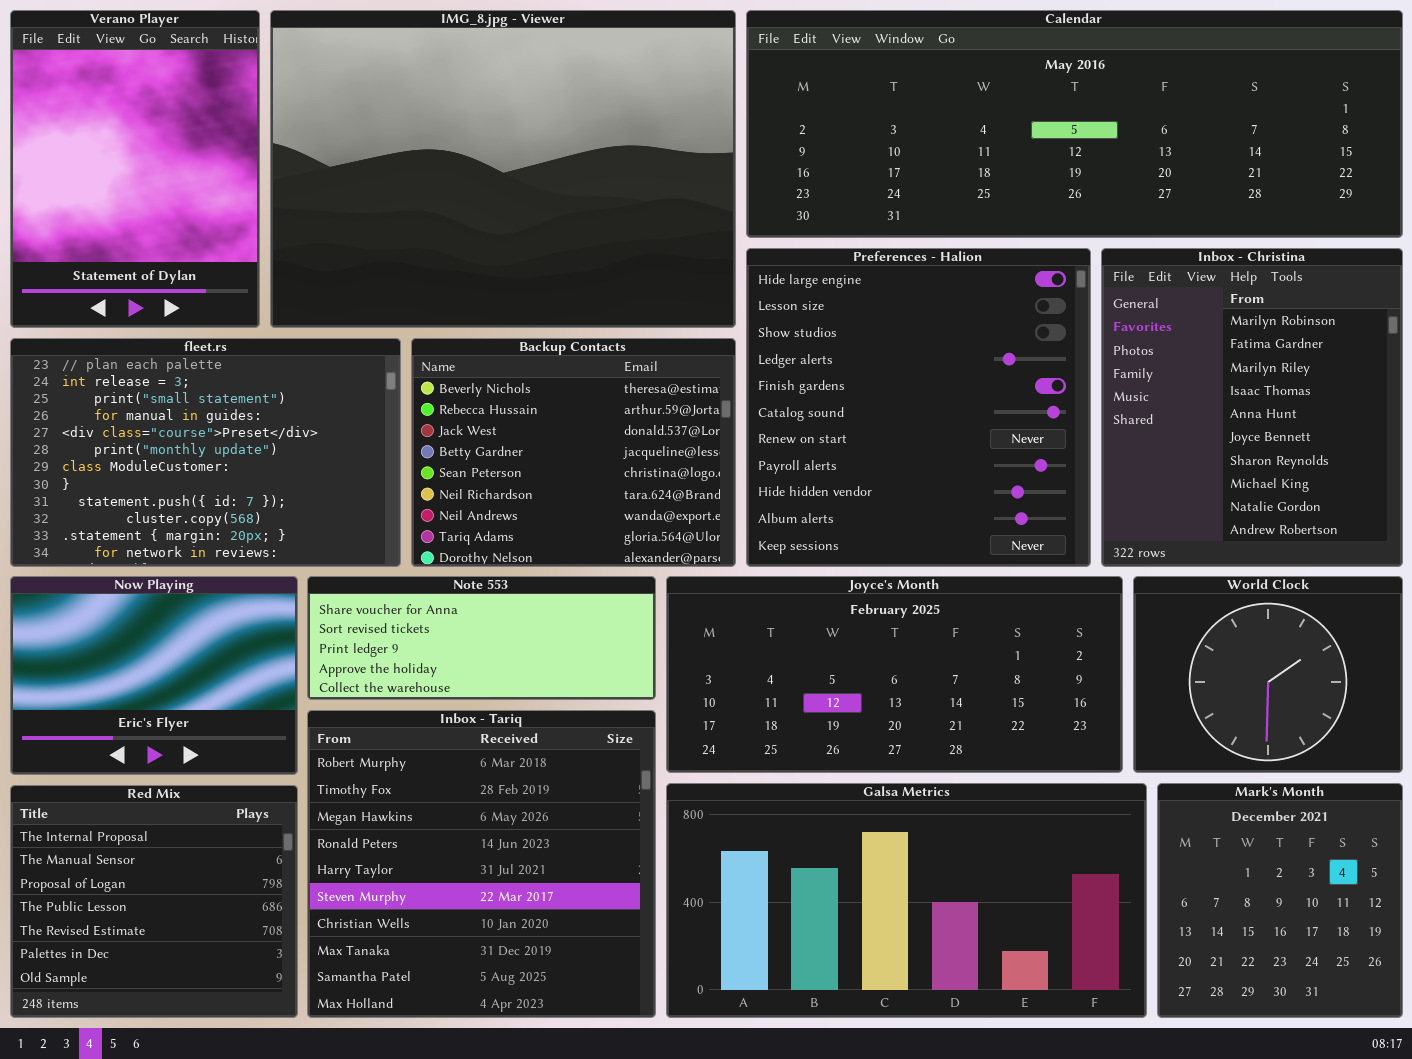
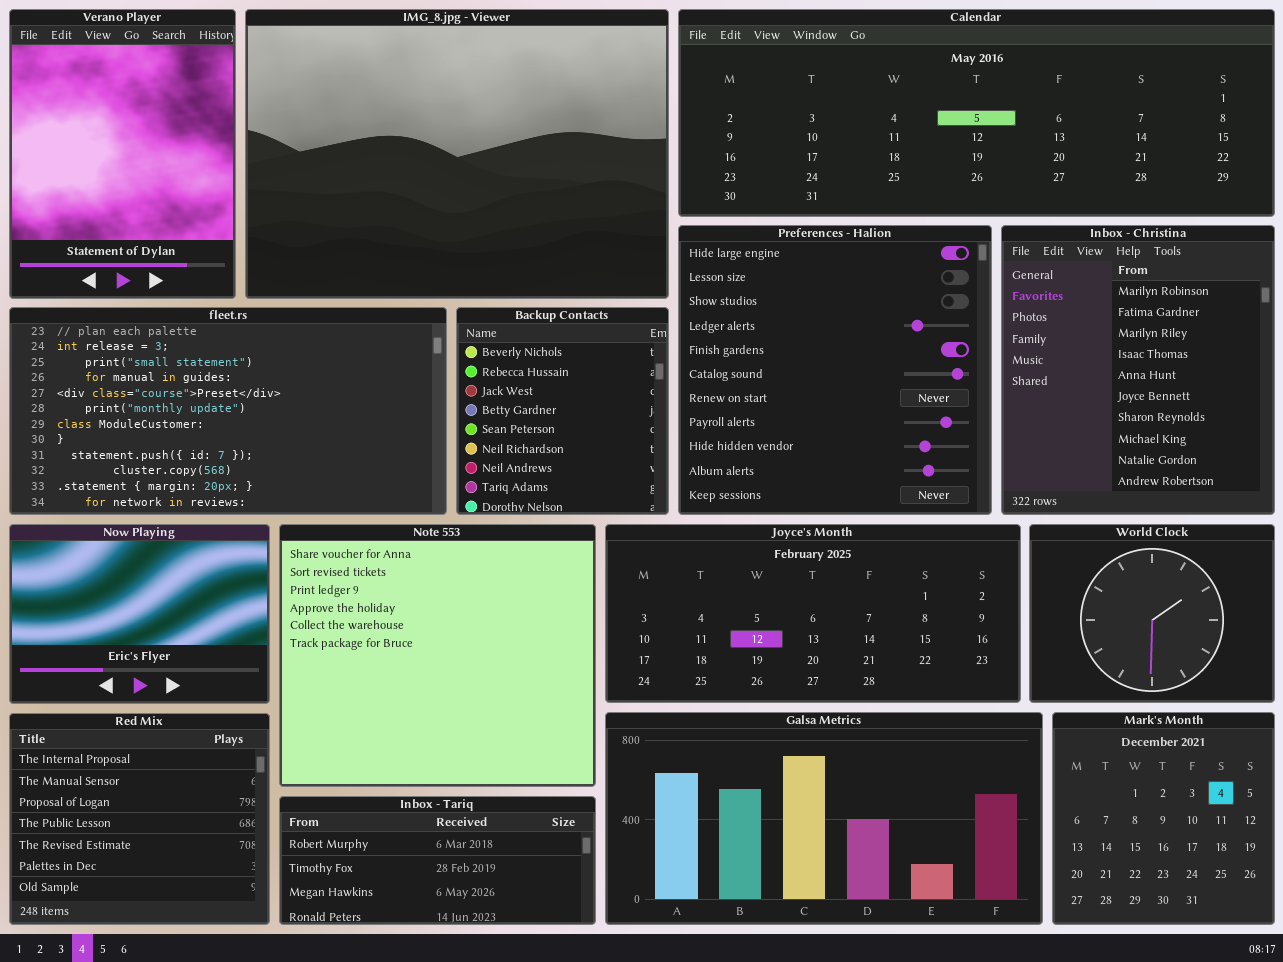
fleet.rs: [10,338,401,567] -> [9,307,447,515], resized
Backup Contacts: [411,338,736,567] -> [456,307,669,515], resized
Note 553: [307,576,656,700] -> [279,524,596,787], resized
Inbox - Tariq: [307,710,656,1018] -> [279,796,596,925], resized

